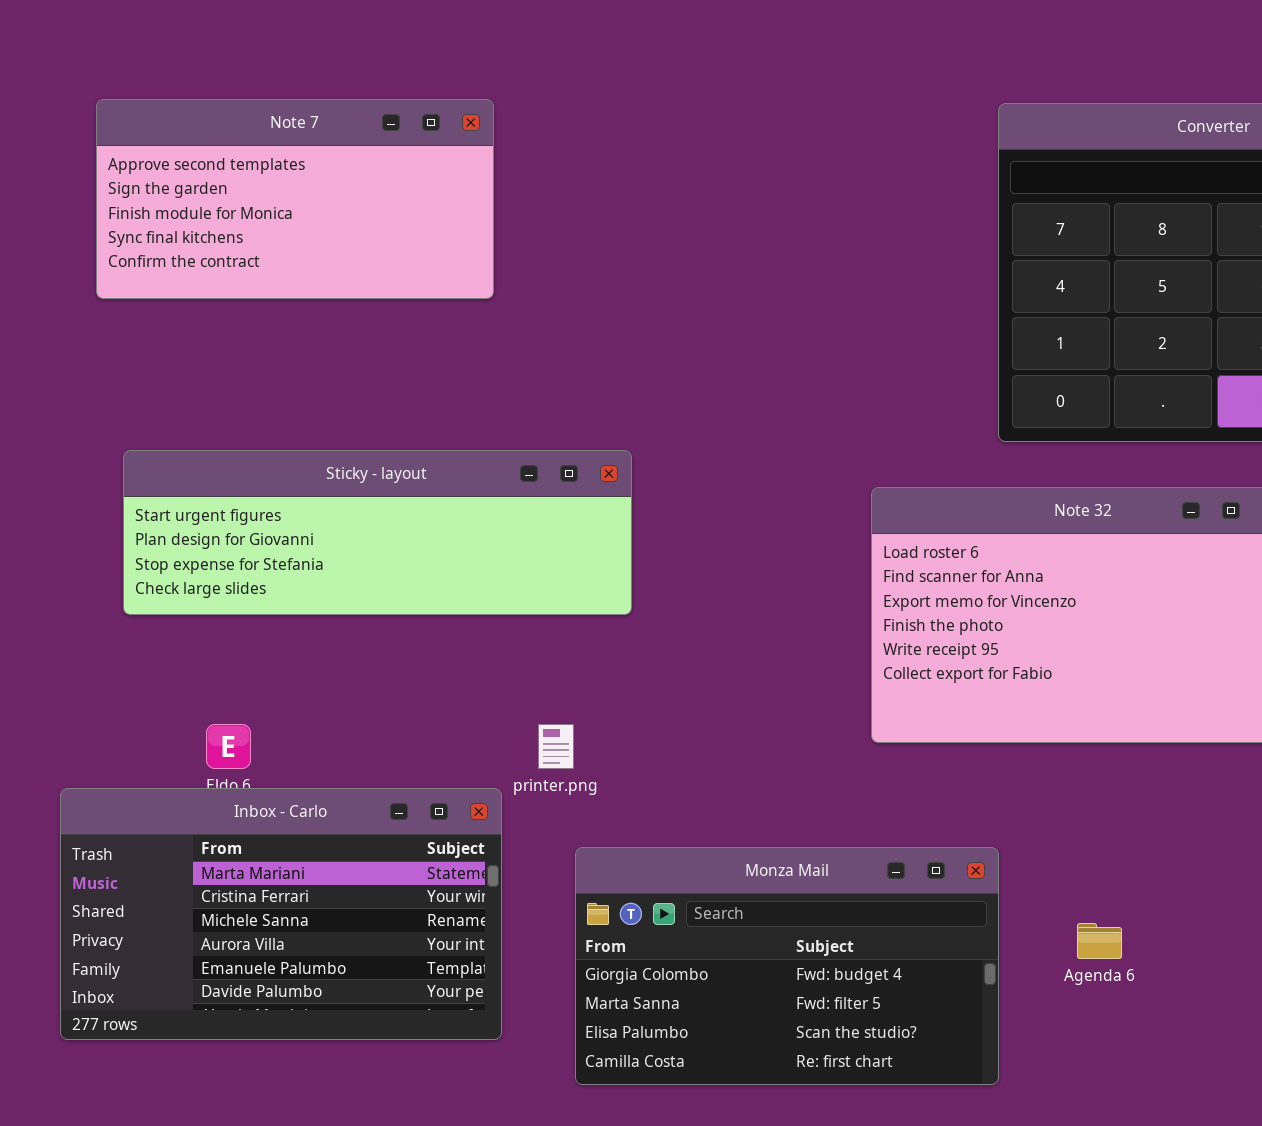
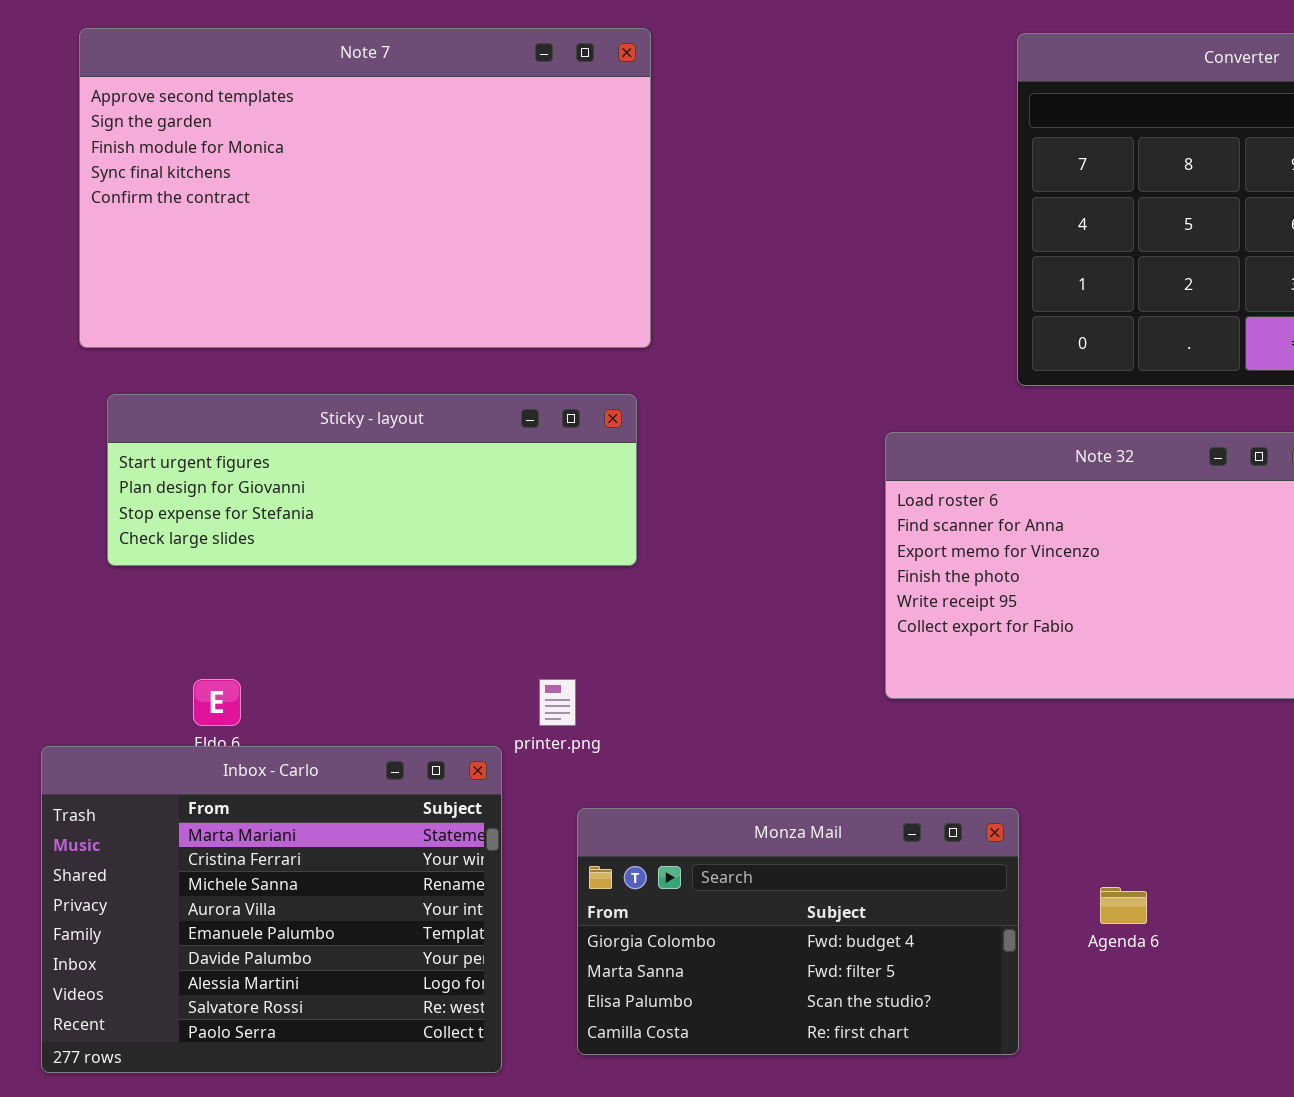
Note 7: [96,99,494,299] -> [79,28,651,348], resized
Inbox - Carlo: [60,788,502,1040] -> [41,746,502,1073], resized

